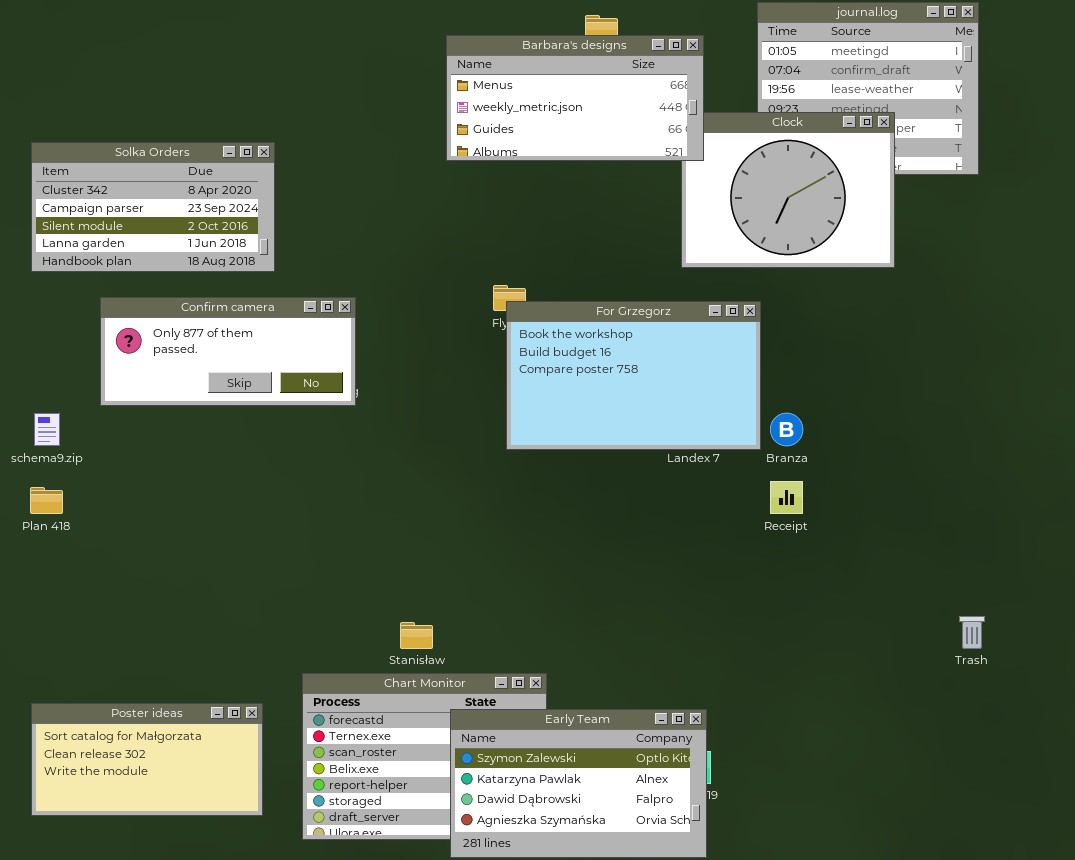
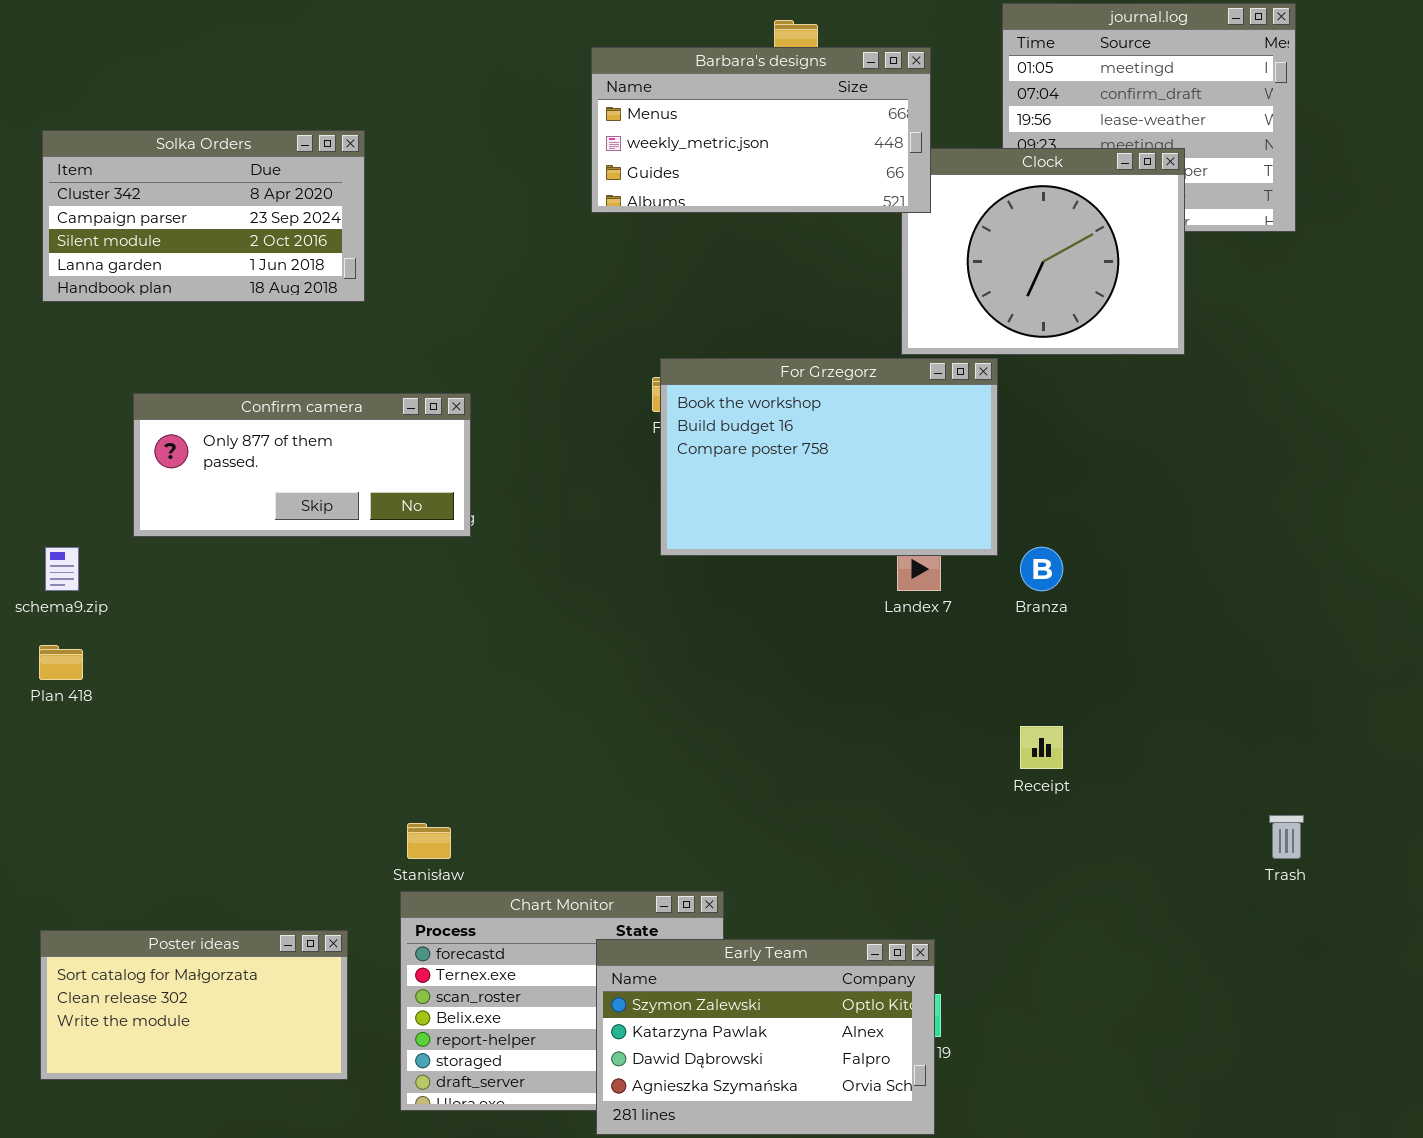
Solka Orders: [31,142,275,272] -> [42,130,365,302], moved
For Grzegorz: [506,301,761,450] -> [660,358,998,556], moved
Receipt: [770,481,803,514] -> [1020,726,1063,769], moved
Stanisław: [400,622,433,649] -> [407,823,451,859], moved

